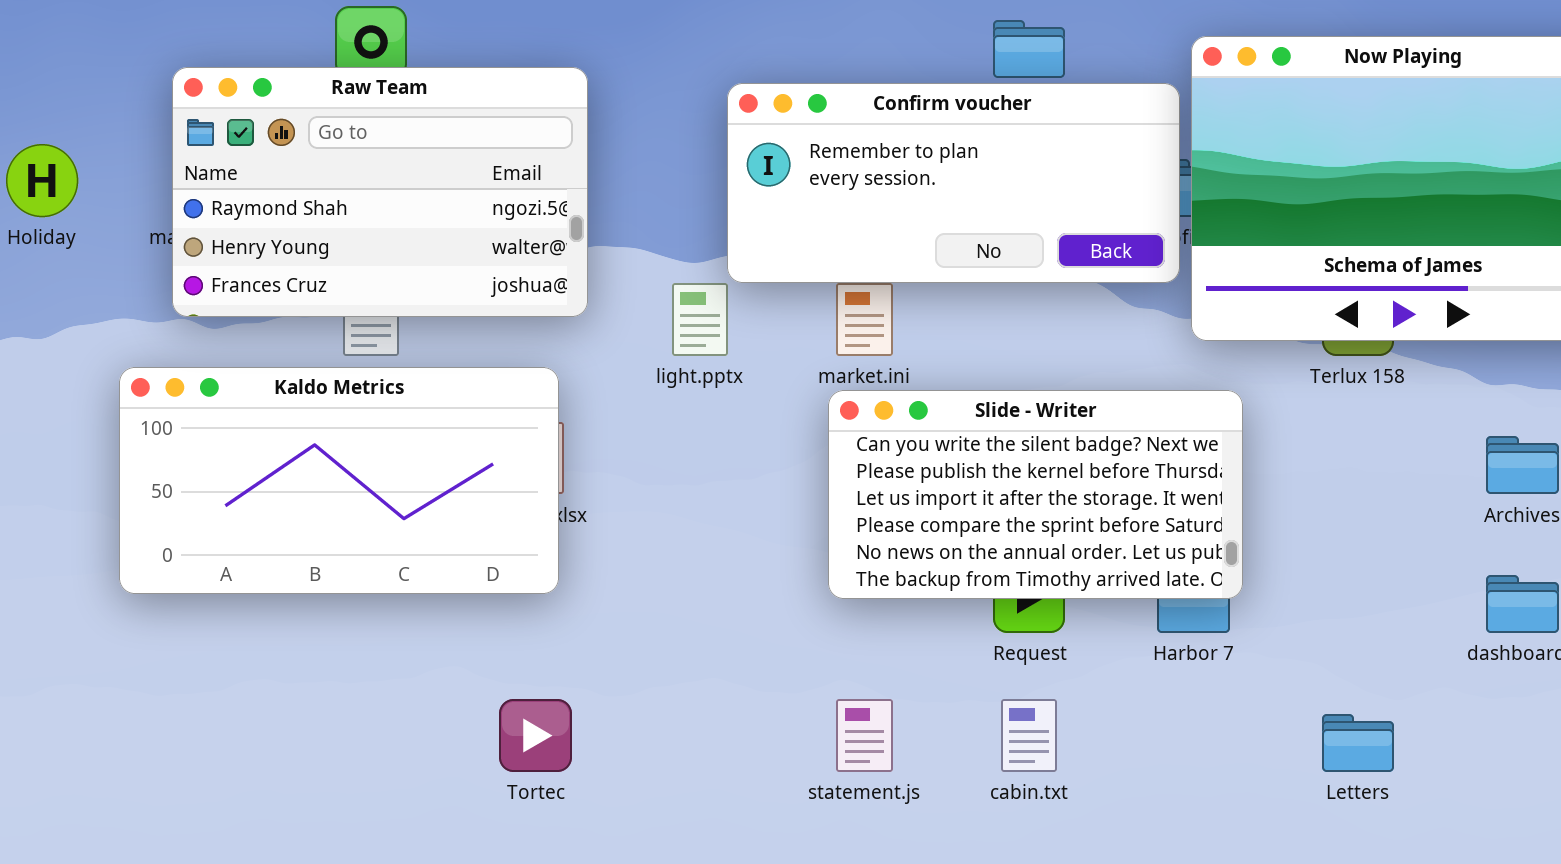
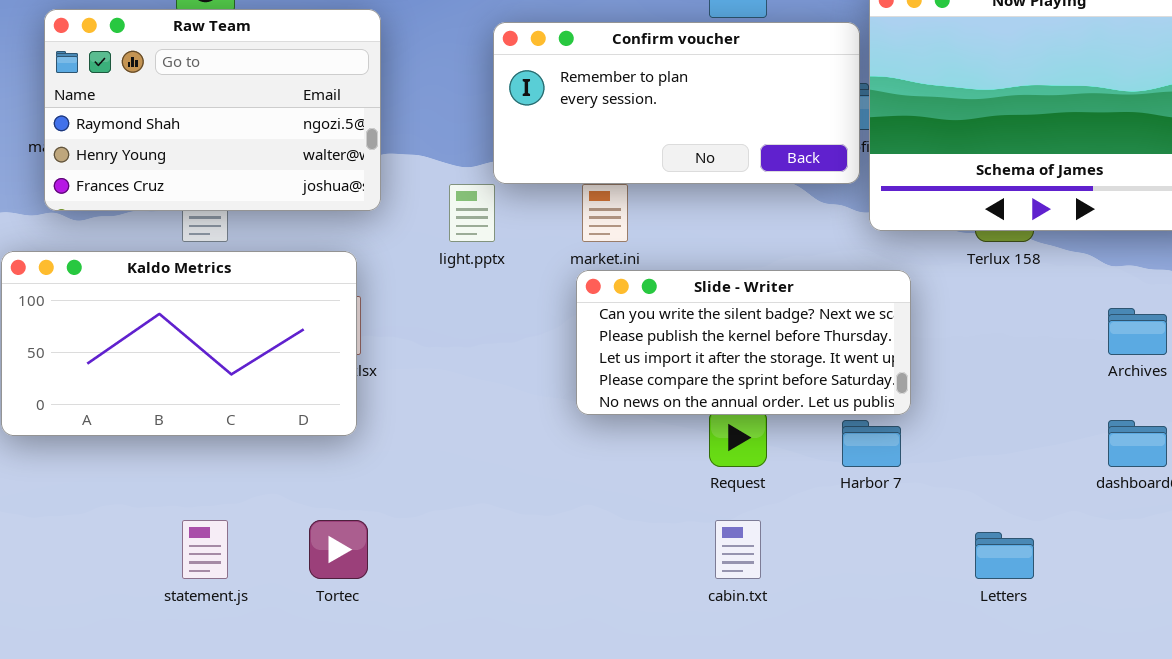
Slide - Writer: [828,390,1243,599] -> [576,270,911,415], resized
statement.js: [836,699,893,772] -> [182,520,228,579], moved

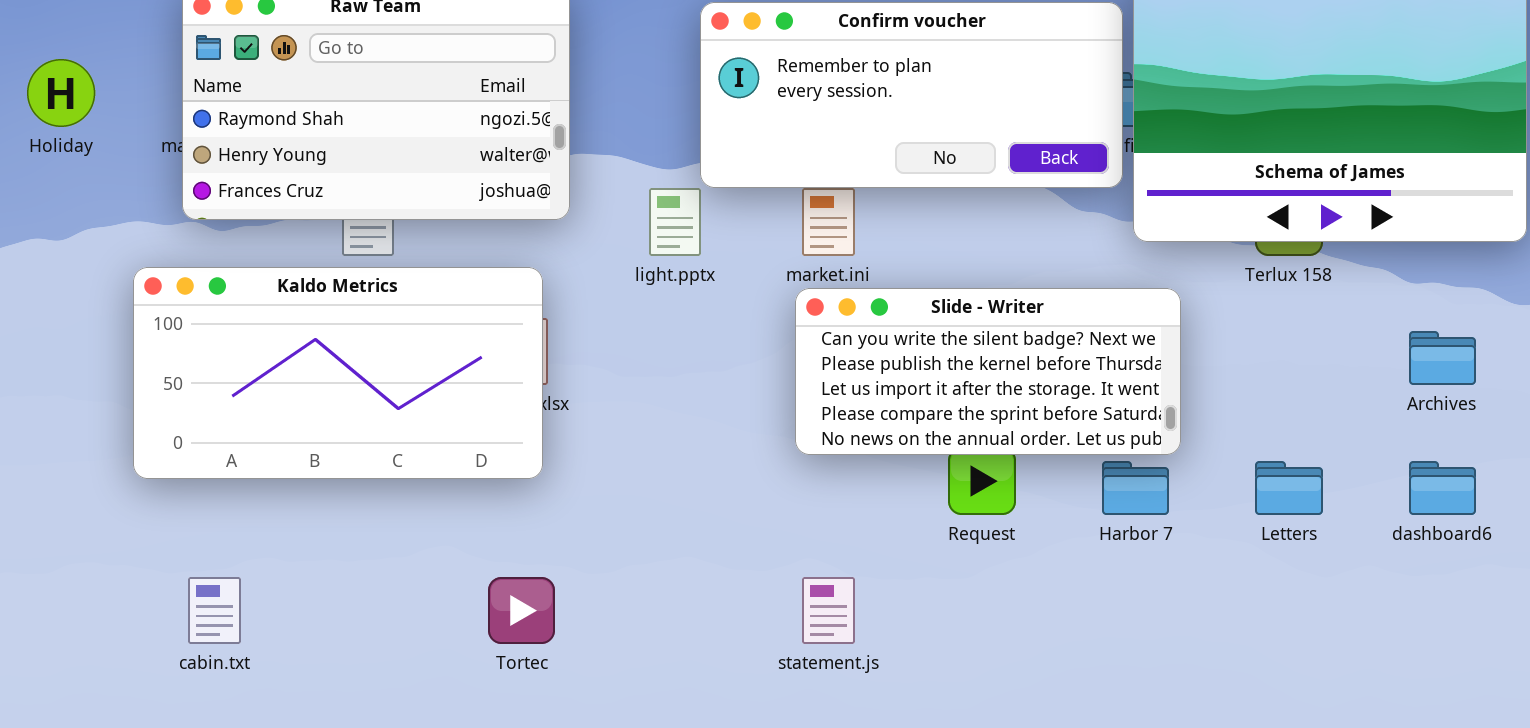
statement.js: [182,520,228,579] -> [802,577,855,644], moved
cabin.txt: [715,520,761,579] -> [188,577,241,644], moved
Letters: [975,532,1034,579] -> [1255,461,1323,515], moved

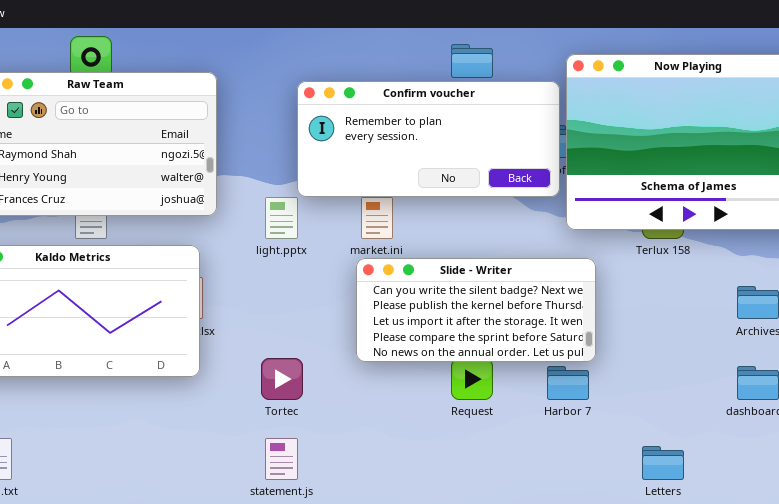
Letters: [1255,461,1323,515] -> [642,446,684,480], moved
Tortec: [488,577,555,644] -> [261,358,303,400], moved
statement.js: [802,577,855,644] -> [265,438,298,480], moved

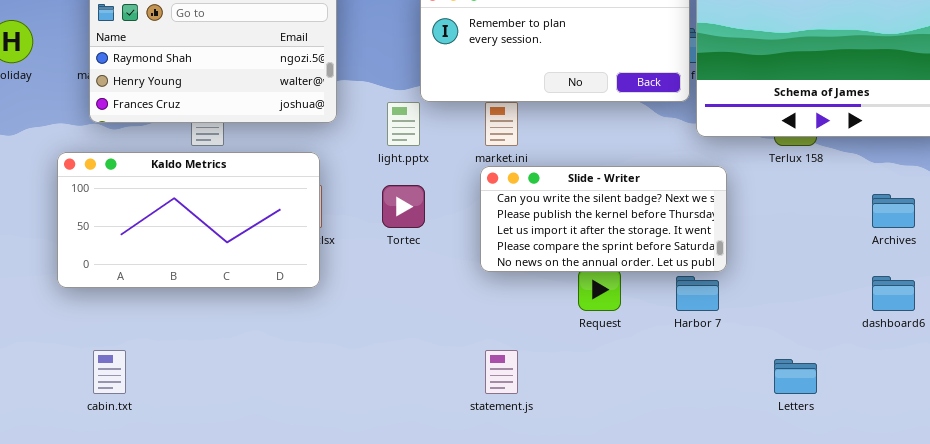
Tortec: [261,358,303,400] -> [382,185,425,228], moved
statement.js: [265,438,298,480] -> [485,350,518,394], moved

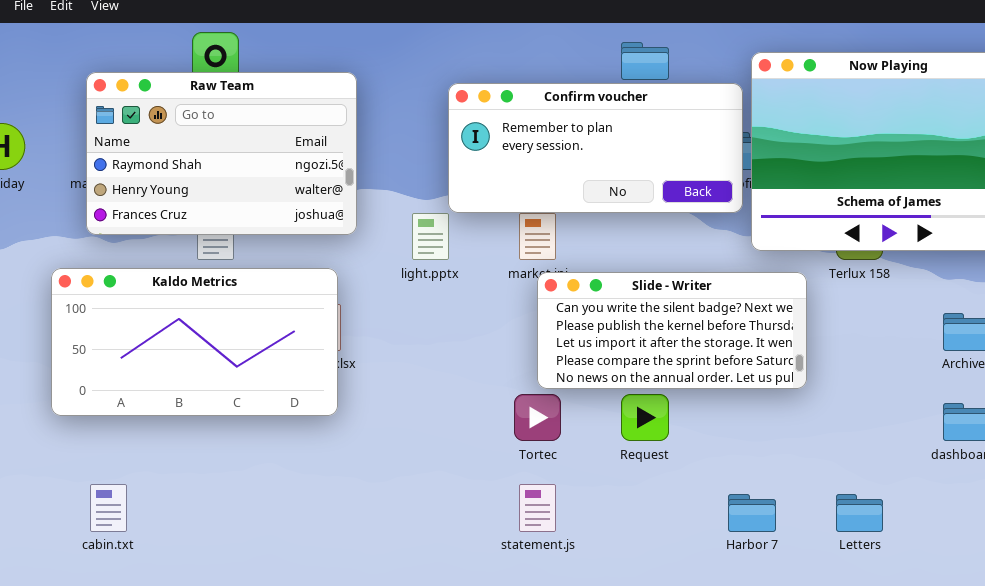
Slide - Writer: [480,166,727,272] -> [537,272,807,389], moved
Tortec: [382,185,425,228] -> [514,394,561,441], moved
Harbor 7: [676,276,719,311] -> [728,494,776,532], moved

